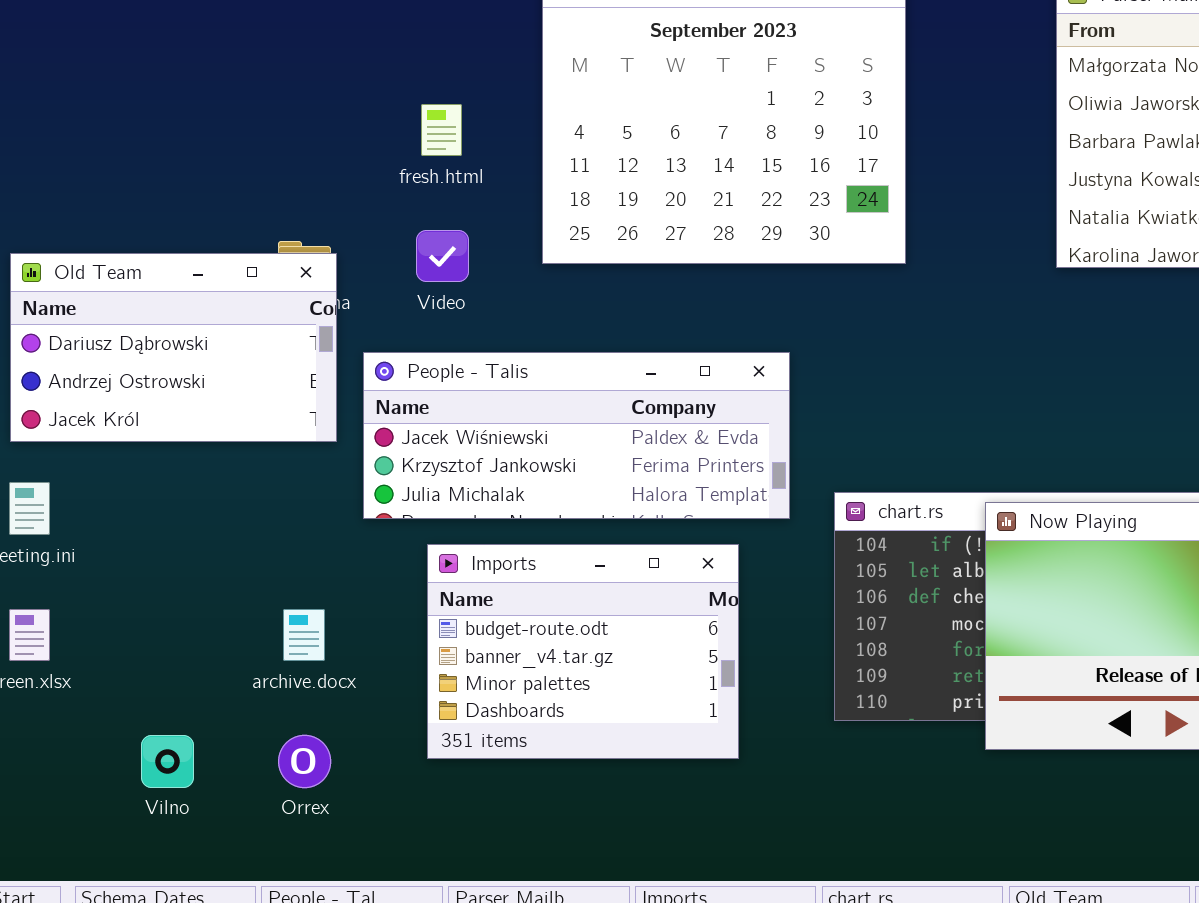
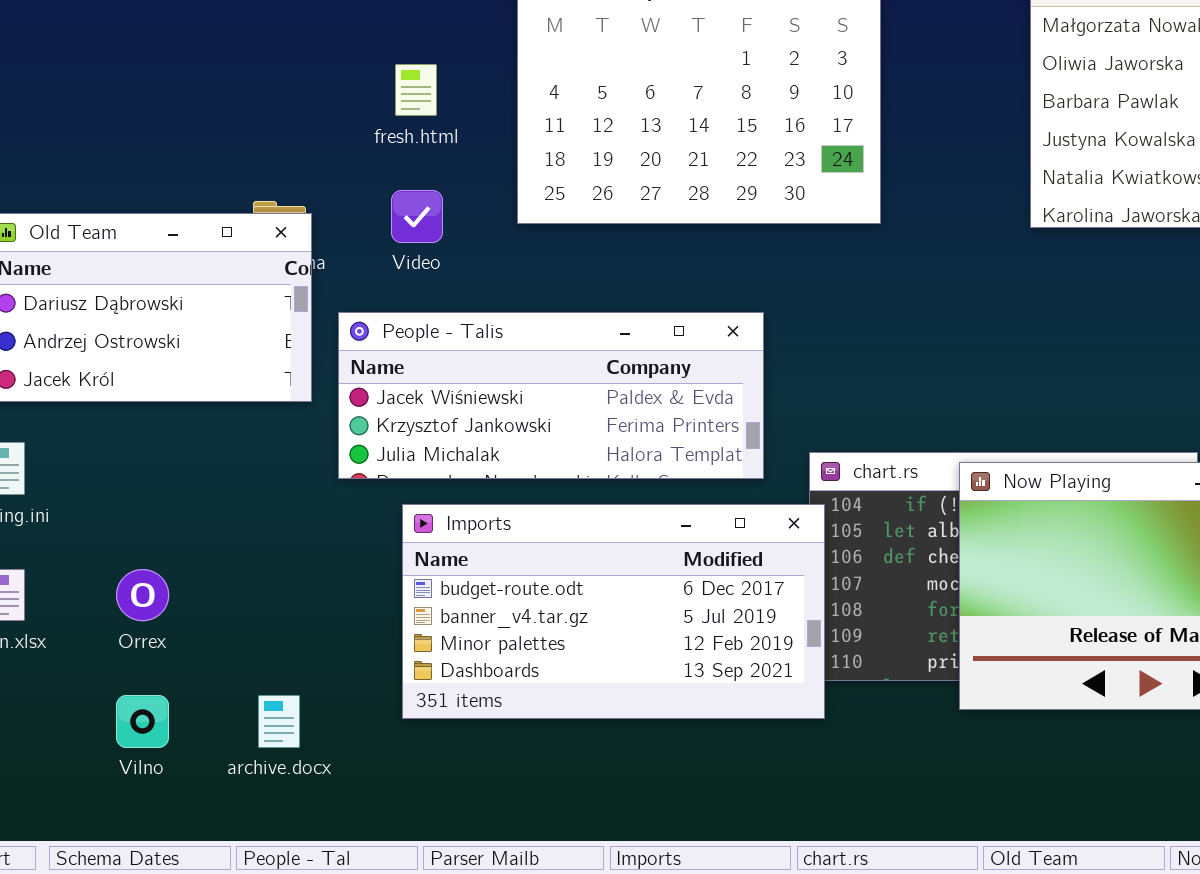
Imports: [427,544,739,759] -> [402,504,825,719], resized
archive.docx: [283,609,325,661] -> [258,695,300,748], moved
Orrex: [278,735,331,788] -> [116,569,169,621], moved

